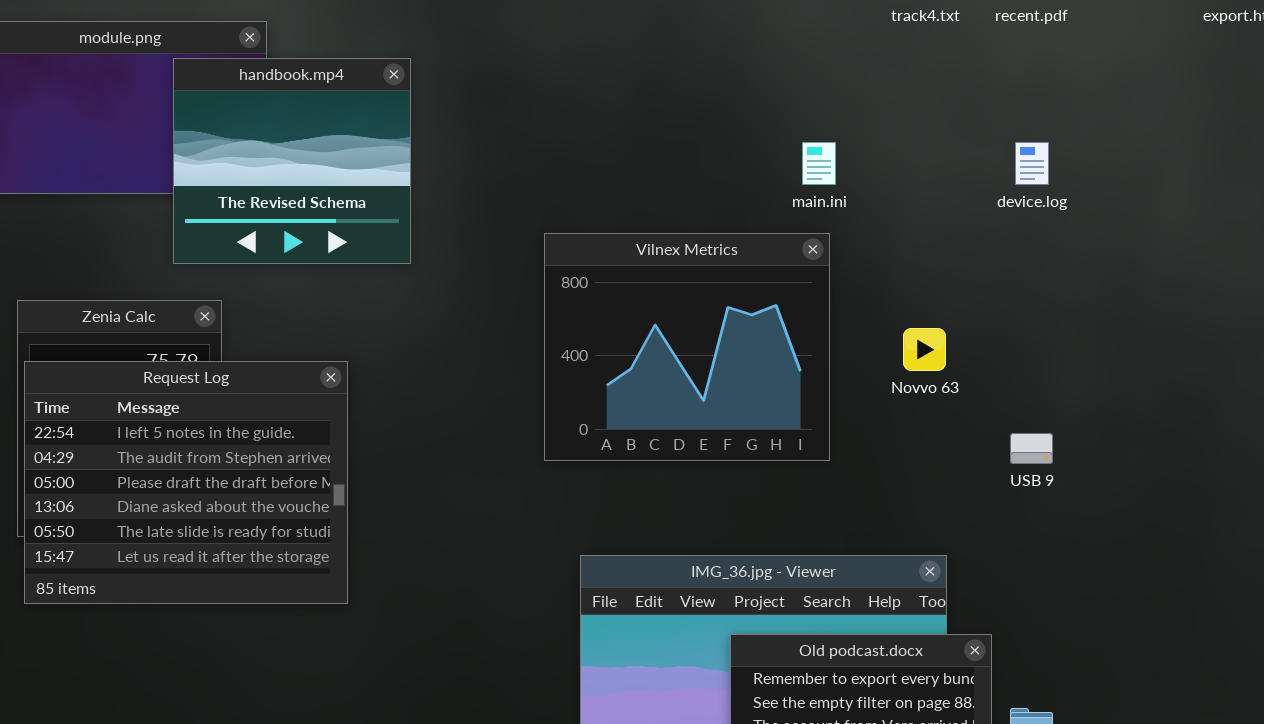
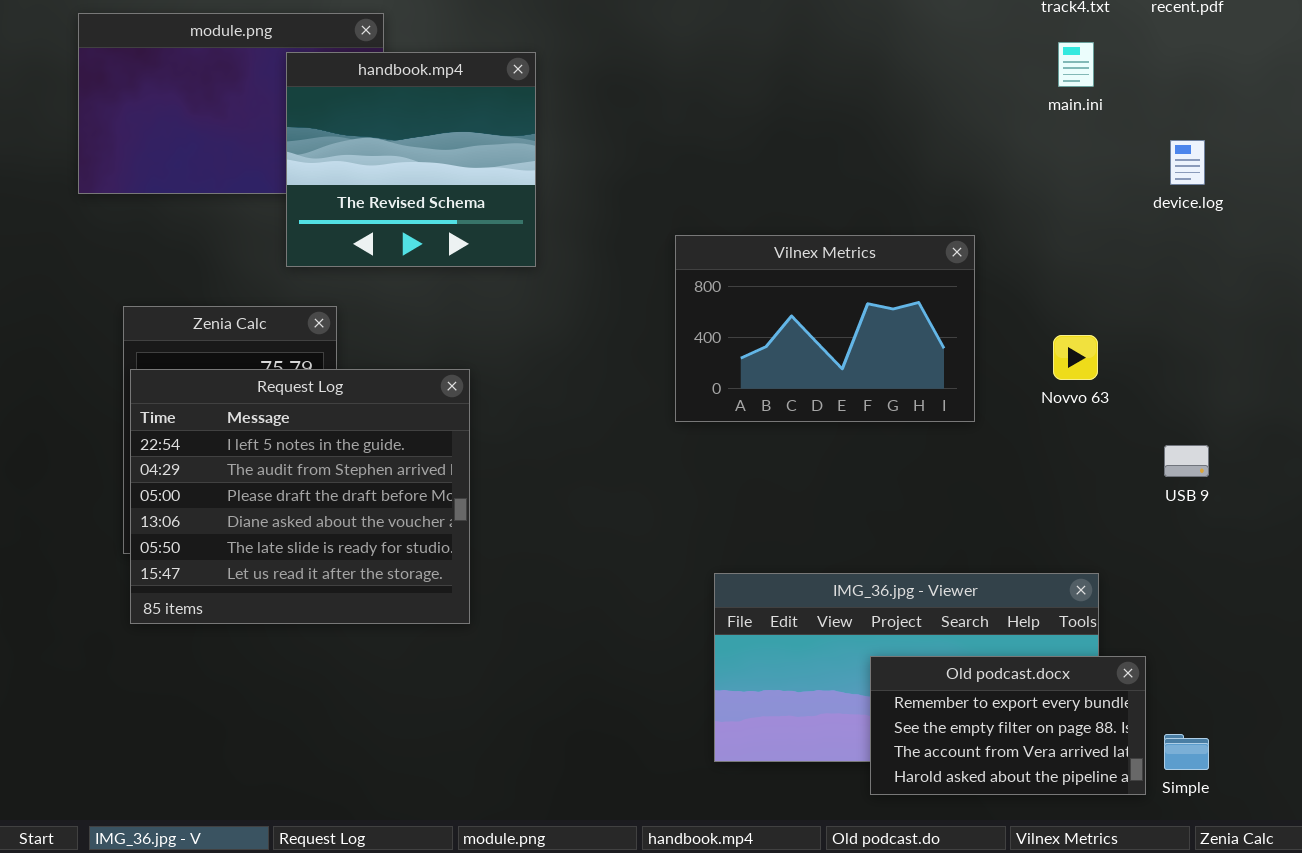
main.ini: [802,142,836,185] -> [1058,42,1094,87], moved
Vilnex Metrics: [544,233,830,461] -> [675,235,975,422], resized

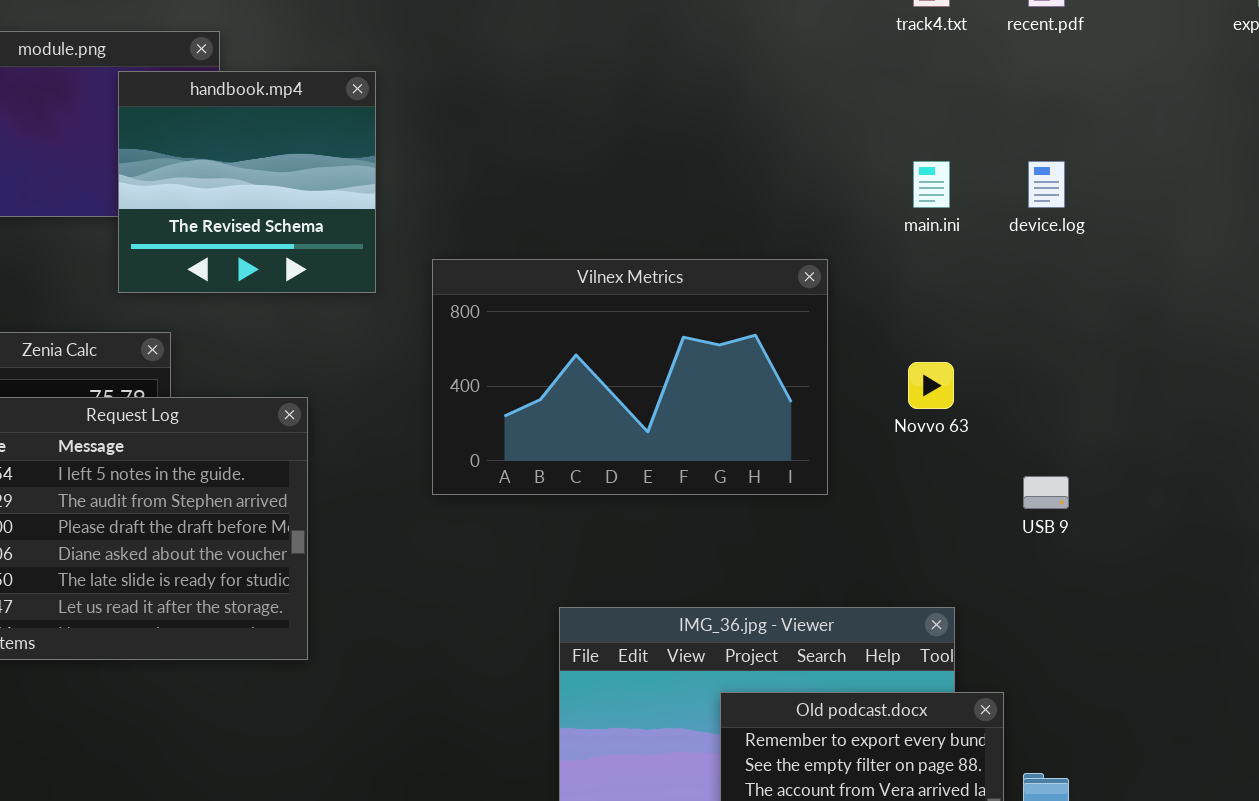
main.ini: [1058,42,1094,87] -> [913,161,950,208], moved
Vilnex Metrics: [675,235,975,422] -> [432,259,828,495], resized

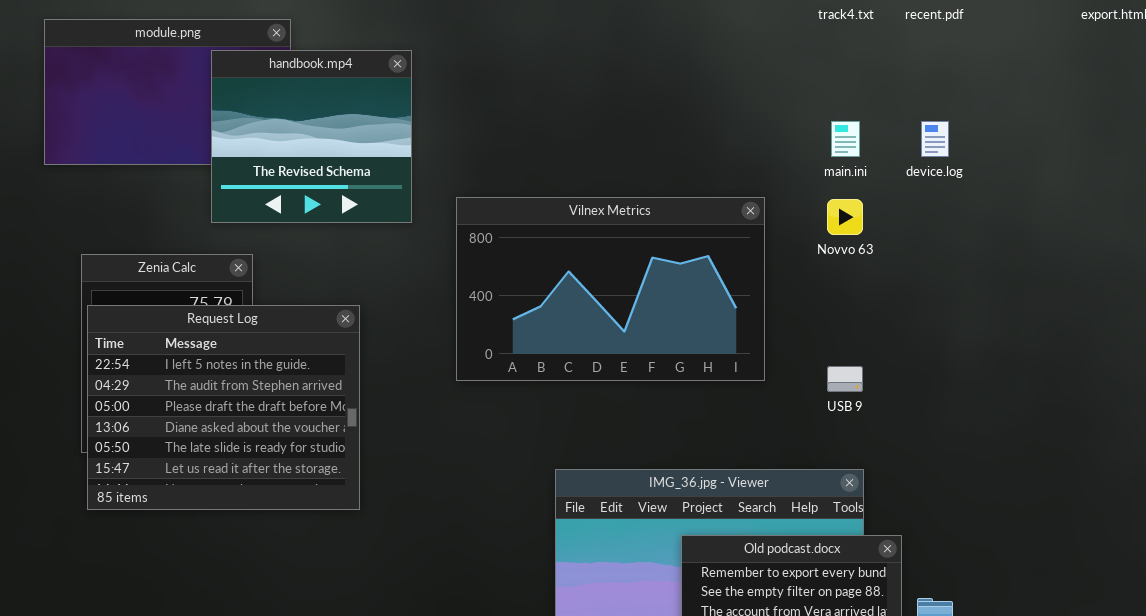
Novvo 63: [908,362,954,409] -> [827,199,863,235], moved
USB 9: [1023,476,1069,509] -> [827,366,863,392], moved

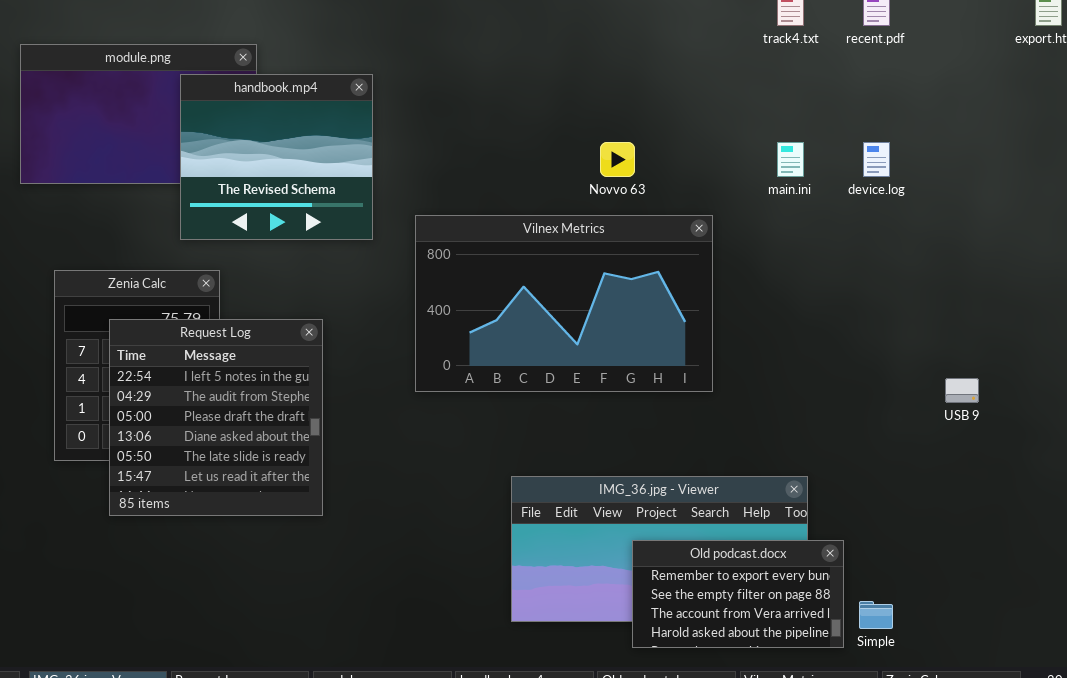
Novvo 63: [827,199,863,235] -> [600,142,635,177], moved
Request Log: [87,305,360,510] -> [109,319,323,516], resized
USB 9: [827,366,863,392] -> [945,378,979,403], moved

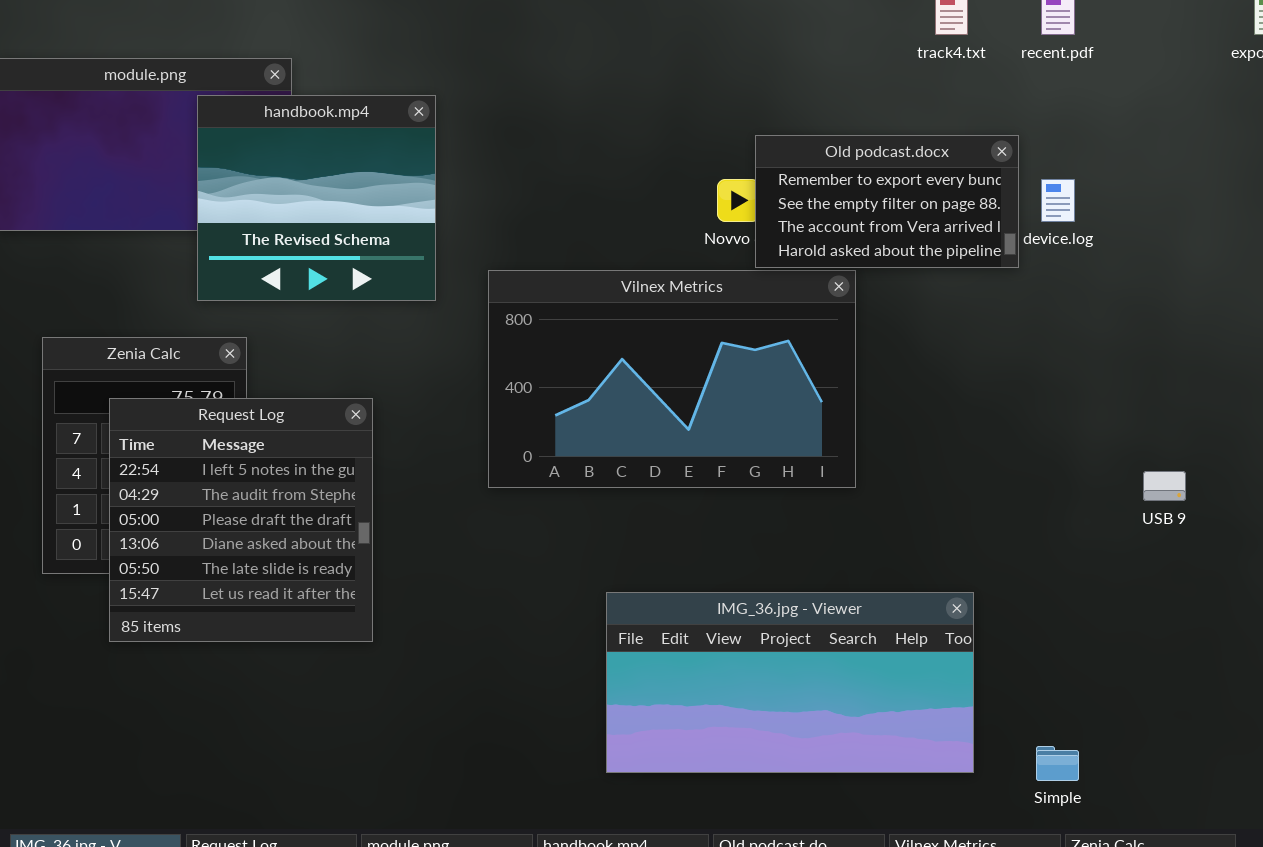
Old podcast.docx: [632,540,844,648] -> [755,135,1019,268], moved

